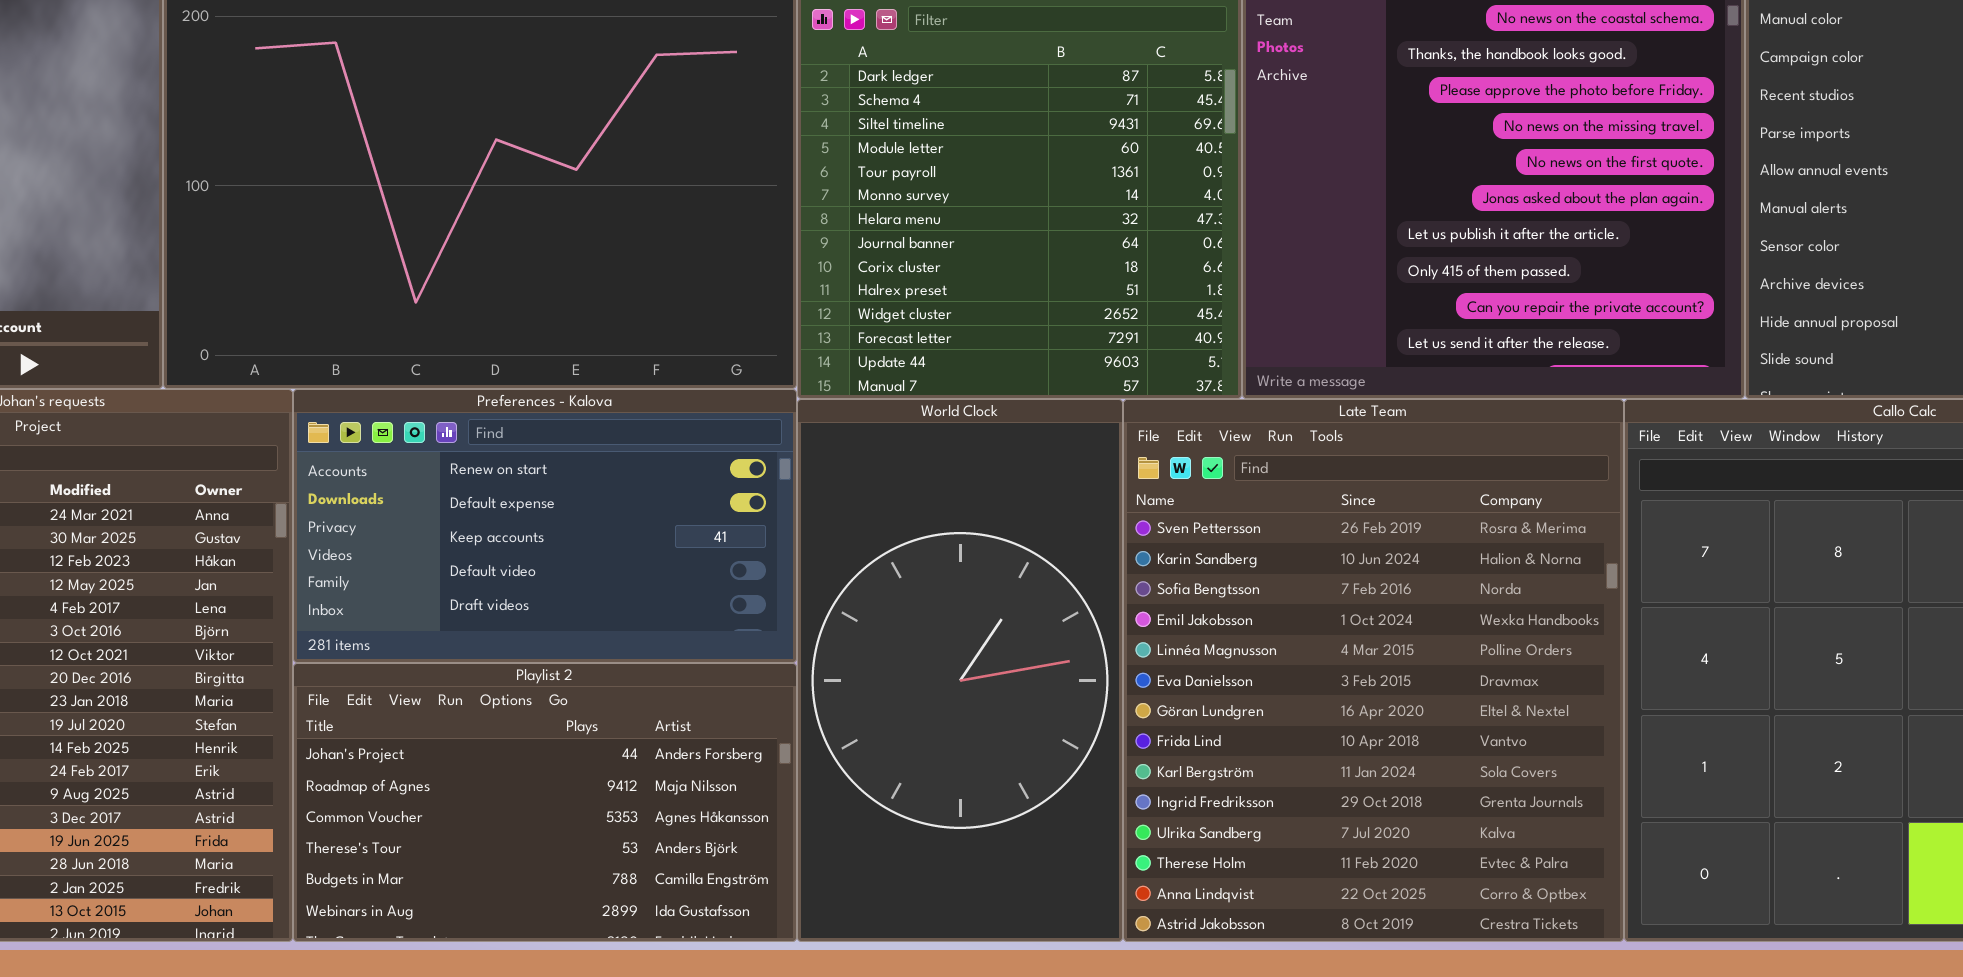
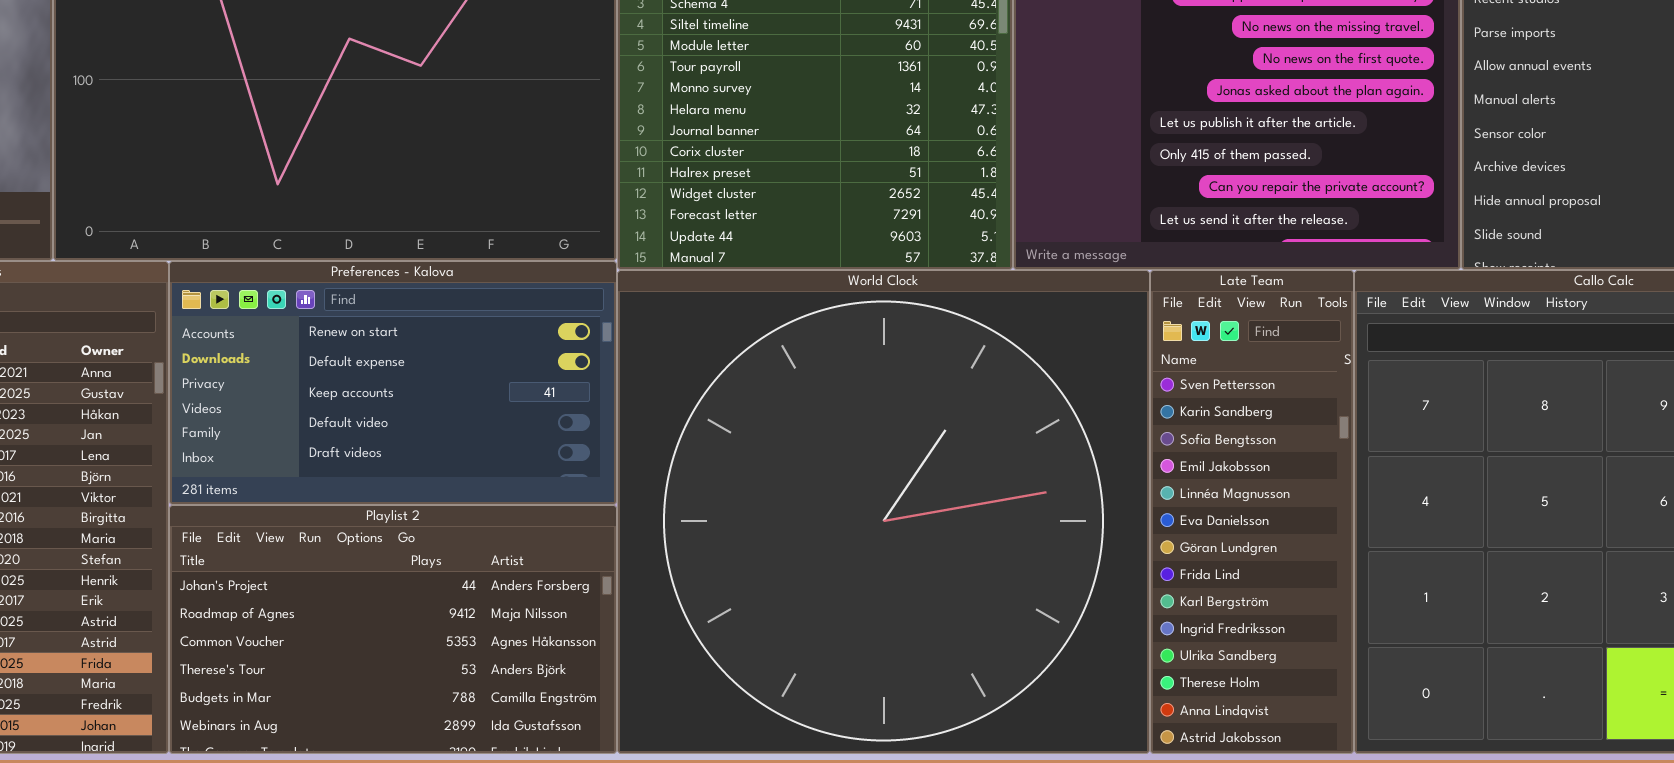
World Clock: [797,399,1123,942] -> [617,270,1150,754], resized
Late Team: [1123,399,1624,942] -> [1150,270,1354,754], resized

